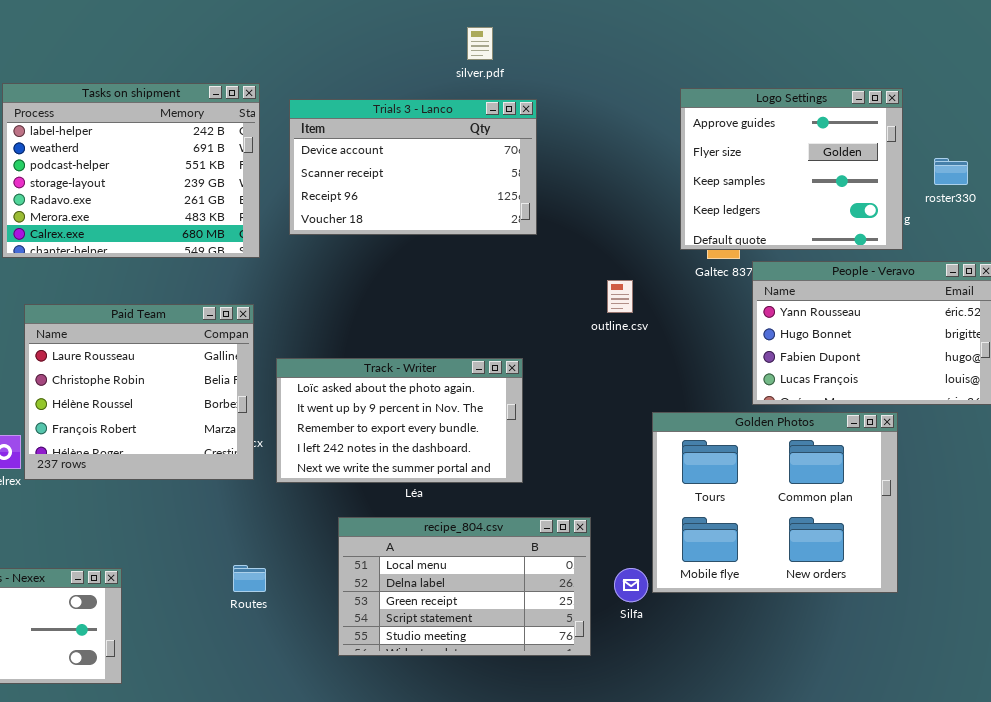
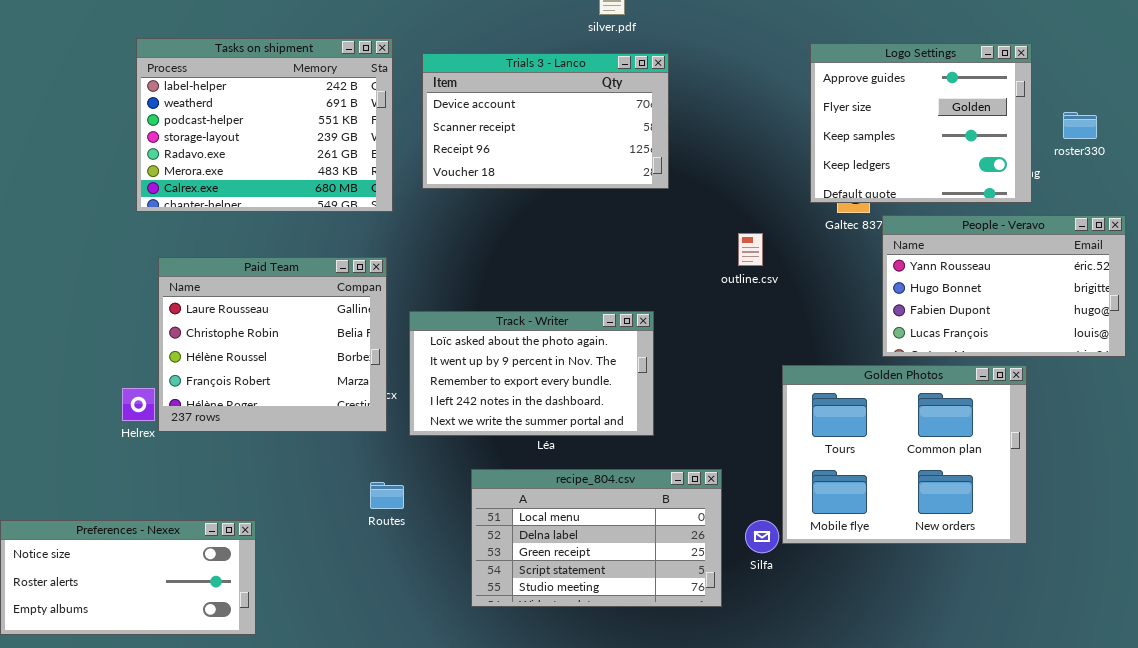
Routes: [233,565,266,592] -> [370,482,404,509], moved

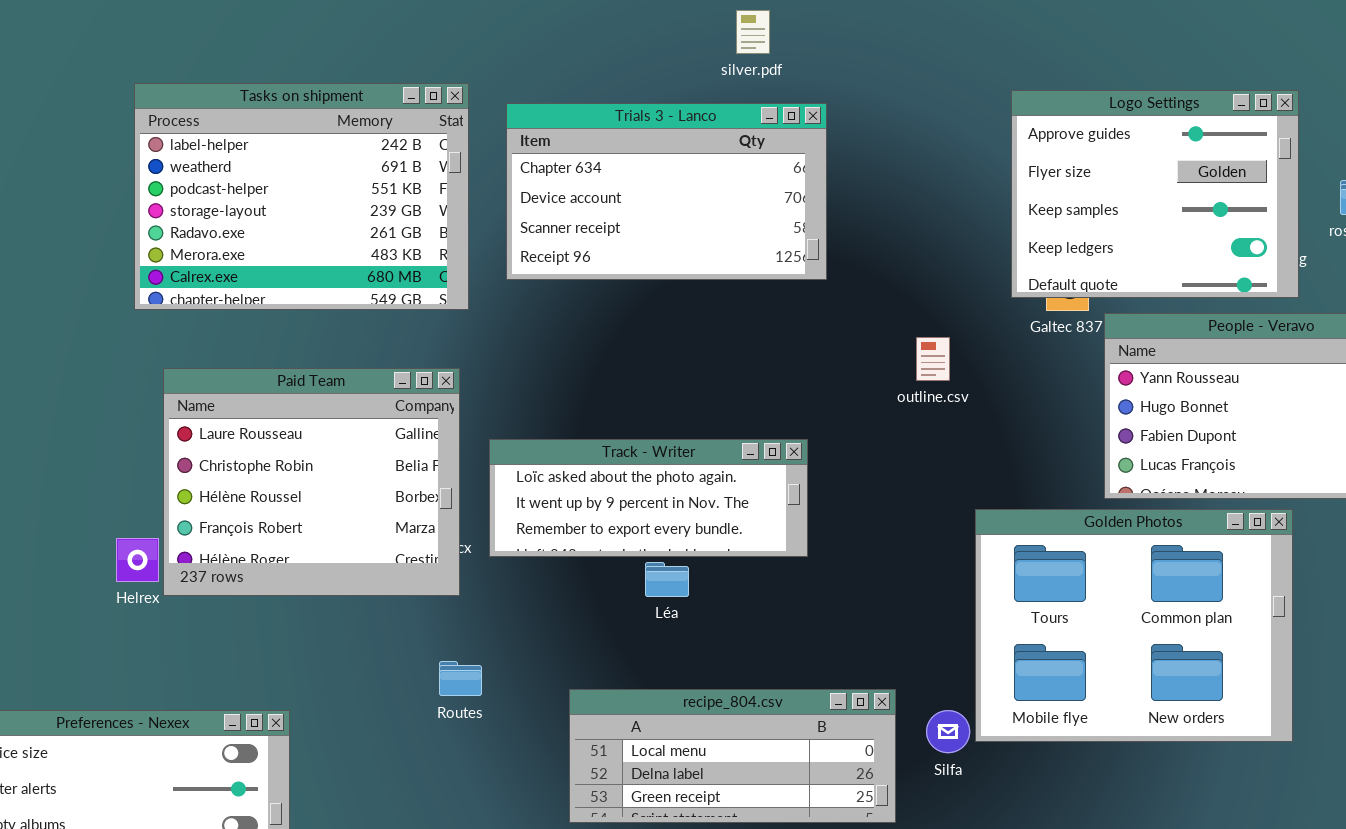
Trials 3 - Lanco: [422,53,669,189] -> [506,103,827,280], scrolled up 1 row
Track - Writer: [409,311,654,436] -> [489,439,808,557], resized
recipe_804.csv: [471,469,722,607] -> [569,689,896,823], resized

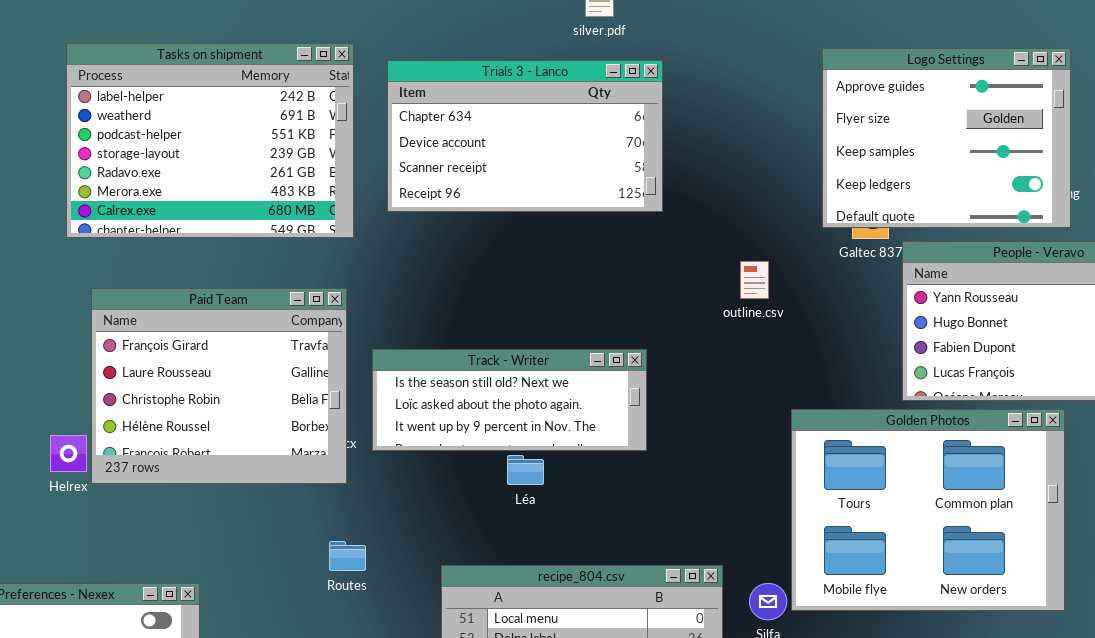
Paid Team: [163,368,460,596] -> [91,288,347,484], scrolled up 1 row
Track - Writer: [489,439,808,557] -> [372,349,647,451], scrolled up 1 row

